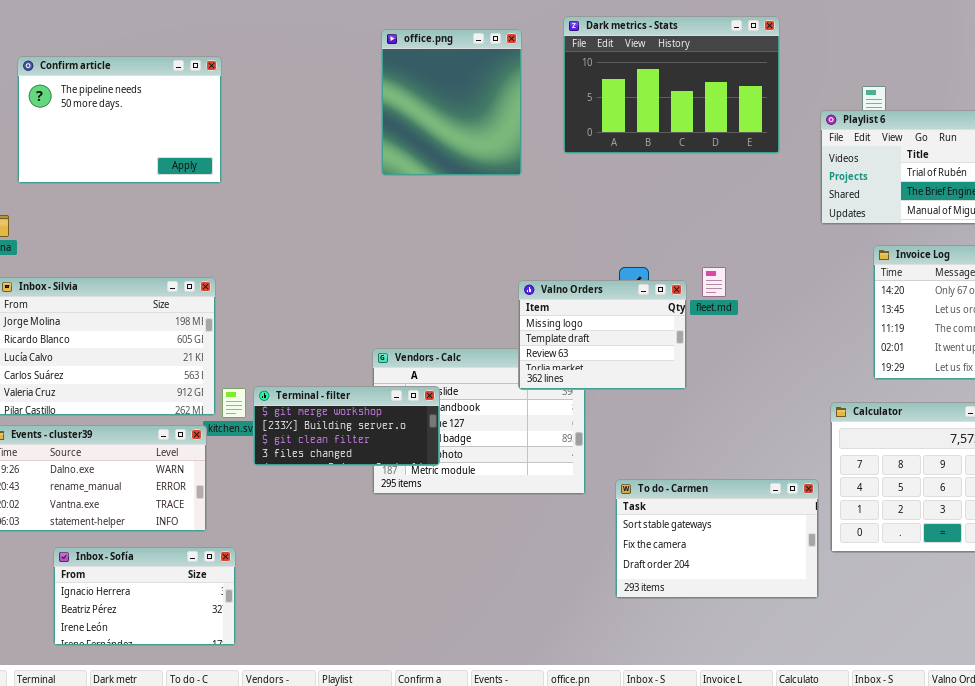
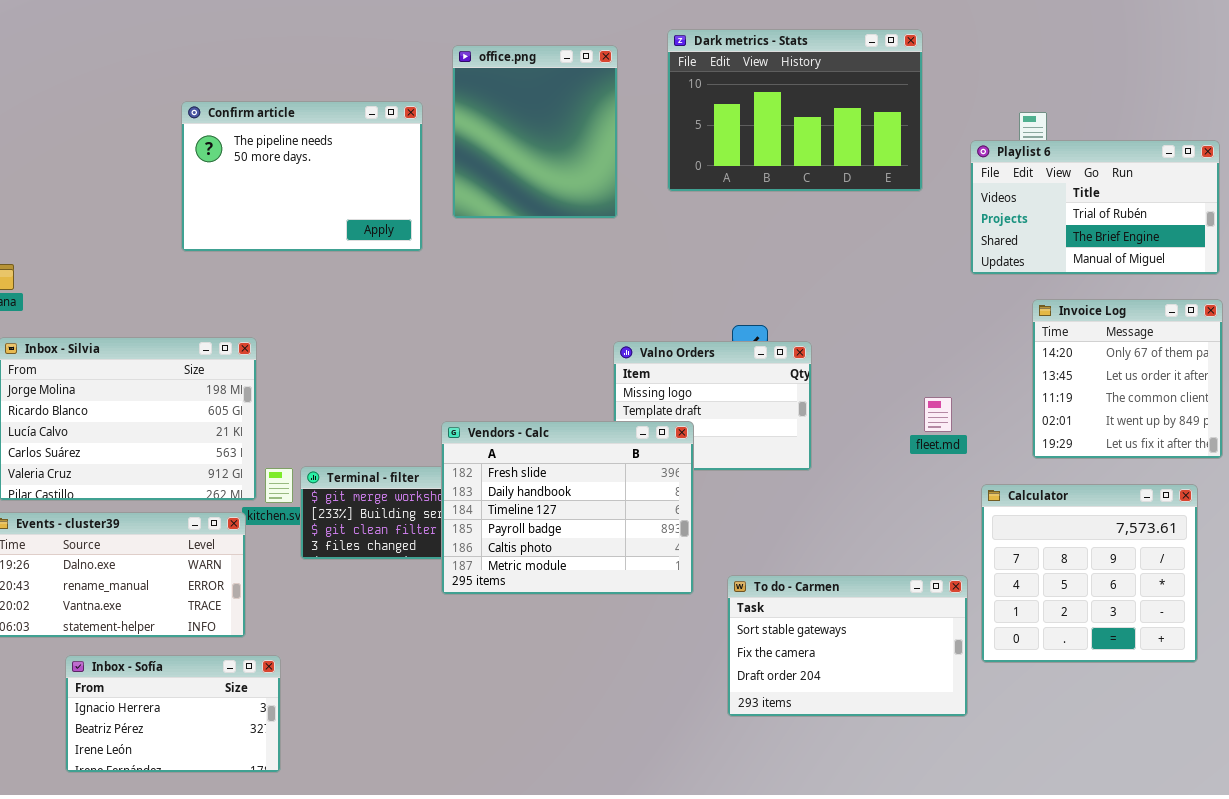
Confirm article: [17,56,222,184] -> [181,101,423,252], moved
fleet.md: [702,267,726,297] -> [924,397,952,432], moved
Vendors - Calc: [372,348,586,495] -> [441,421,694,595], raised

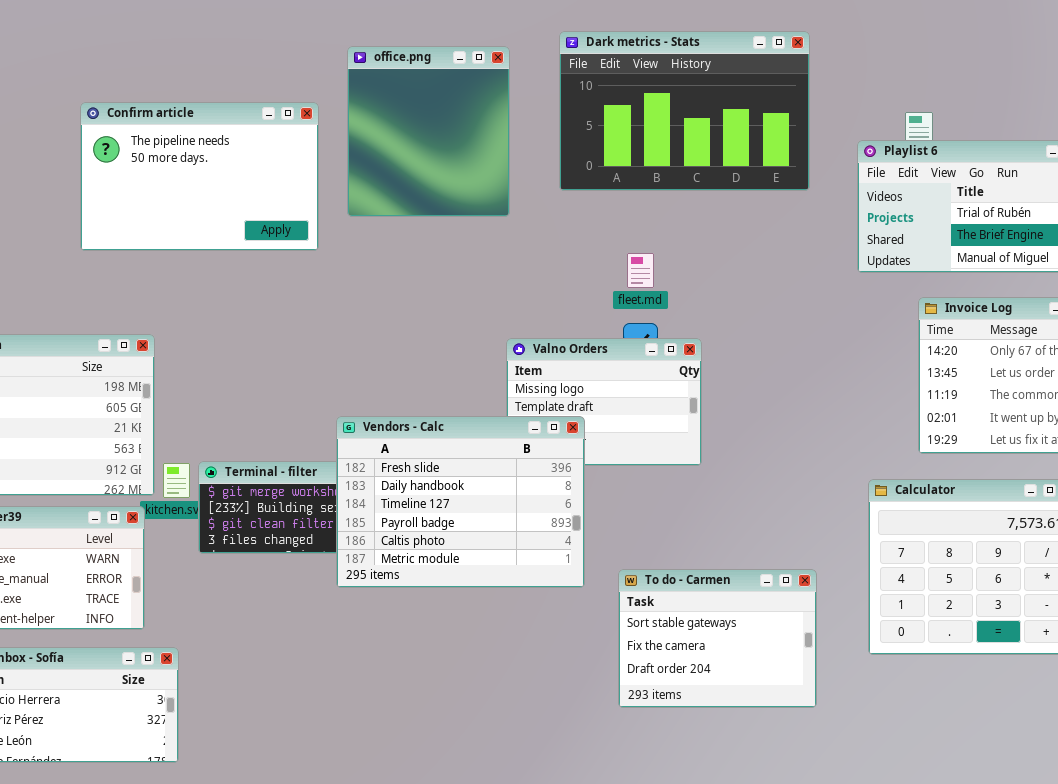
fleet.md: [924,397,952,432] -> [627,253,654,288], moved
To do - Carmen: [727,575,968,717] -> [618,569,817,708], resized

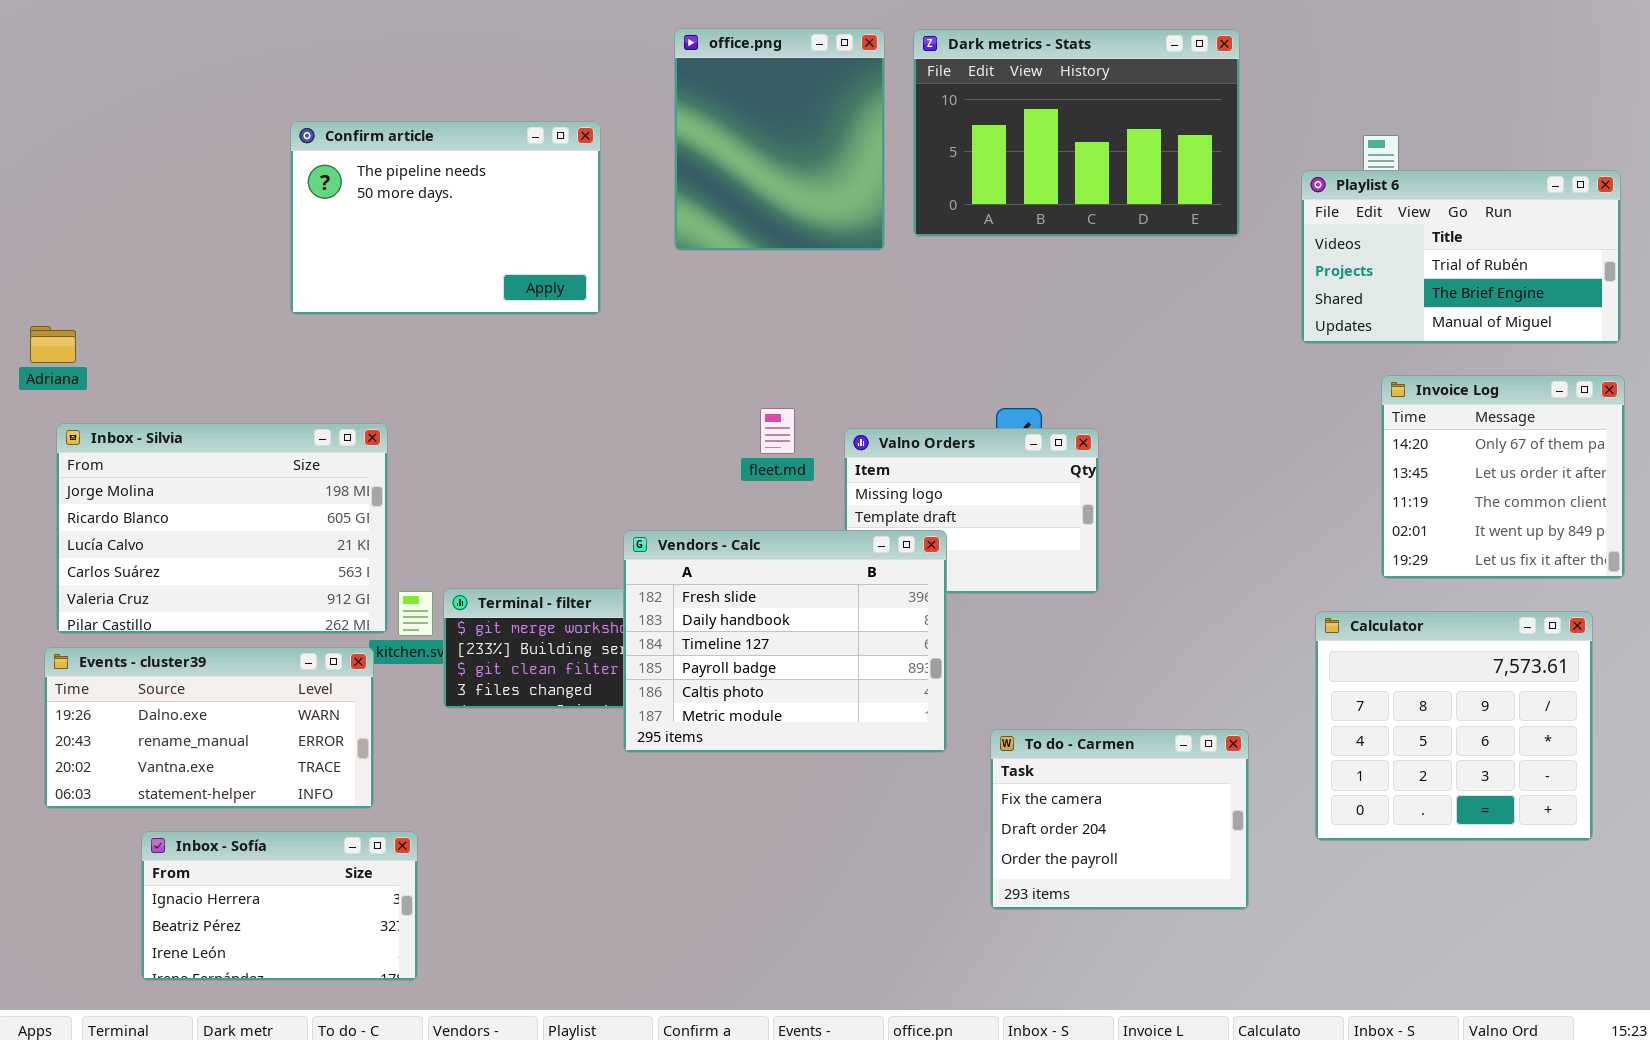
office.png: [347,46,510,217] -> [674,28,885,251], moved
fleet.md: [627,253,654,288] -> [760,408,795,454], moved
To do - Carmen: [618,569,817,708] -> [990,729,1249,910], scrolled down 1 row

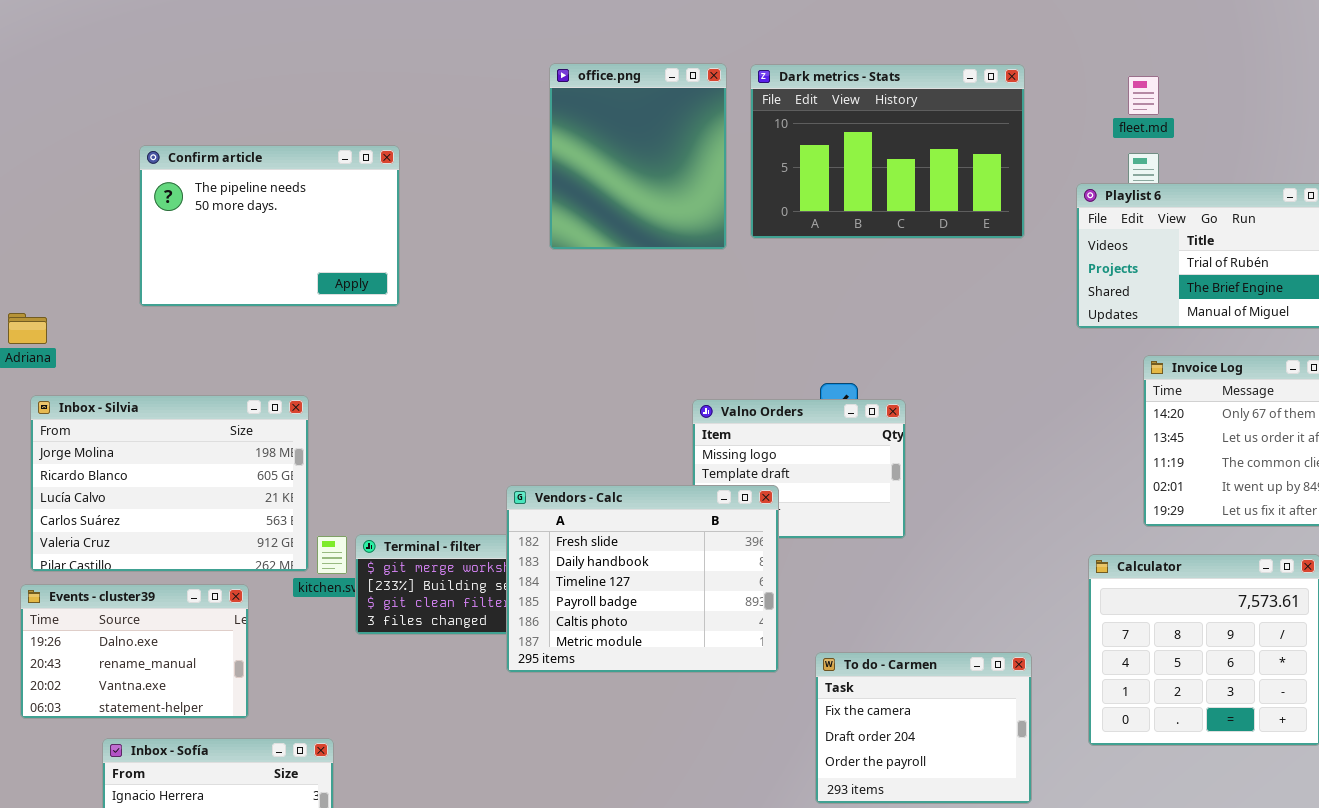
Confirm article: [290,121,601,315] -> [139,145,400,307], moved
fleet.md: [760,408,795,454] -> [1128,76,1159,115], moved
Events - cluster39: [44,647,374,809] -> [20,584,249,719], resized

